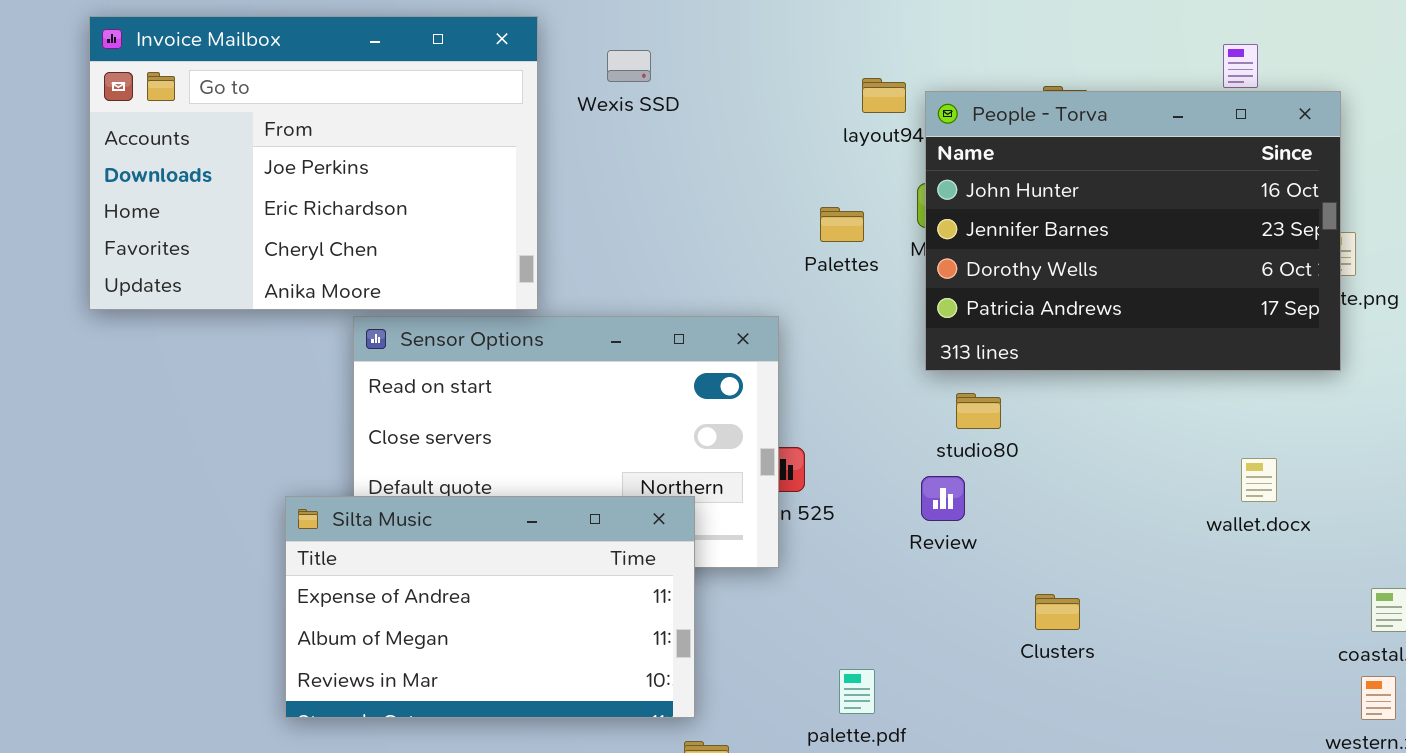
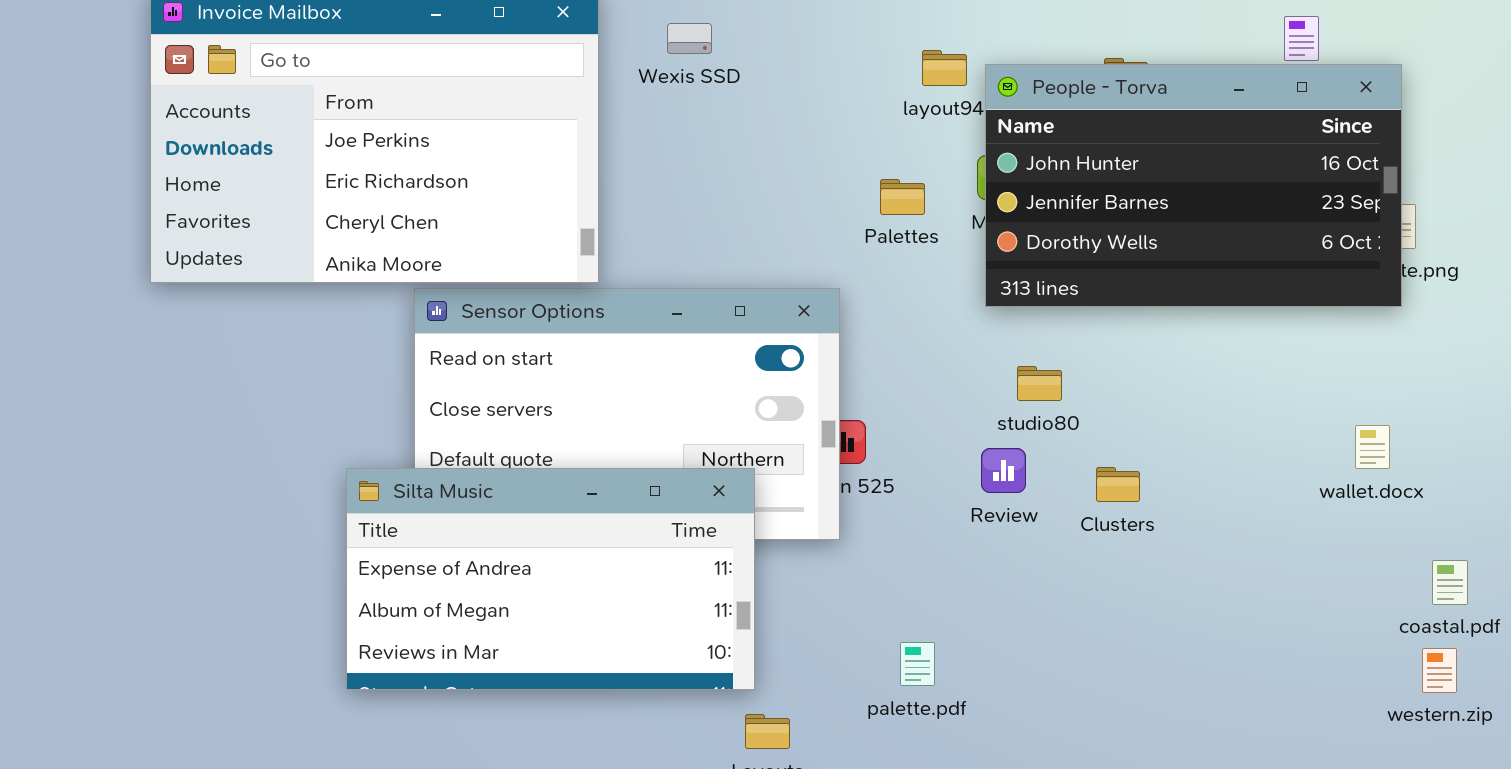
People - Torva: [925,91,1341,371] -> [985,64,1402,307], resized
wallet.docx: [1241,458,1277,502] -> [1355,425,1390,469], moved
Clusters: [1035,594,1080,630] -> [1096,467,1140,502], moved

